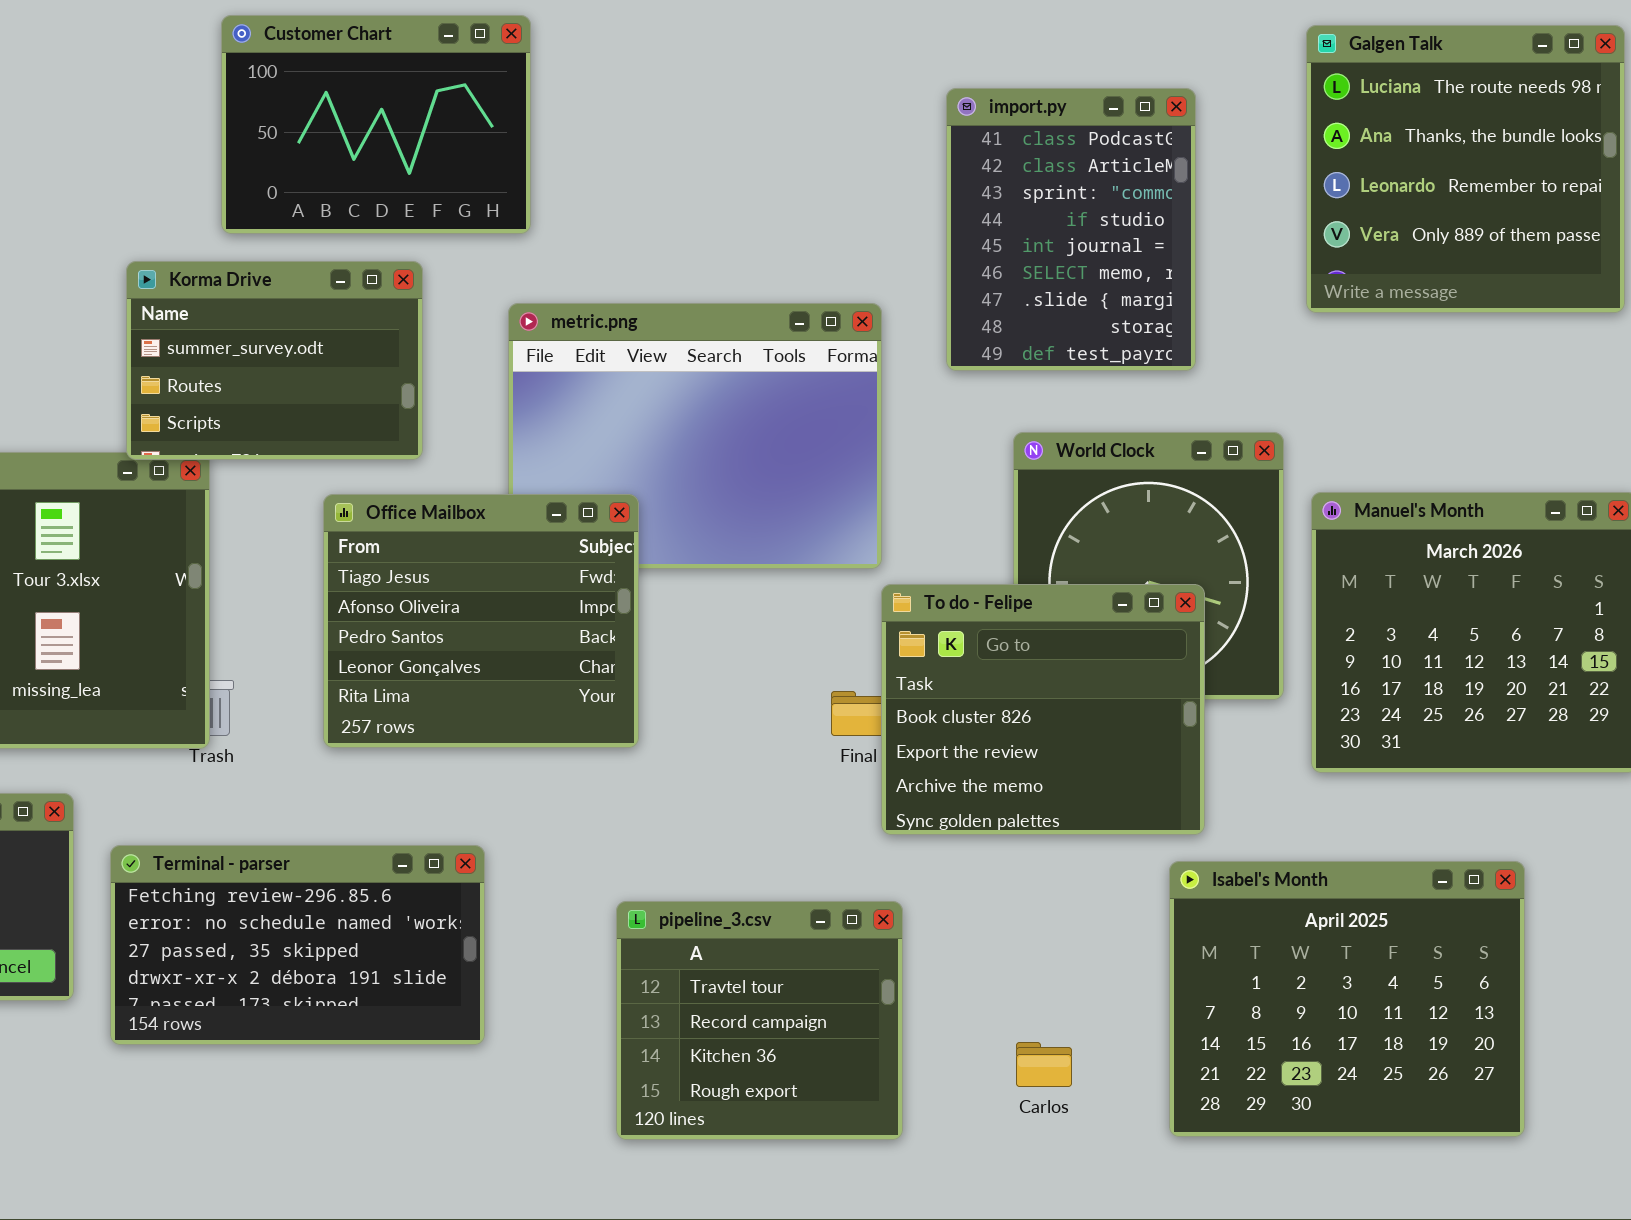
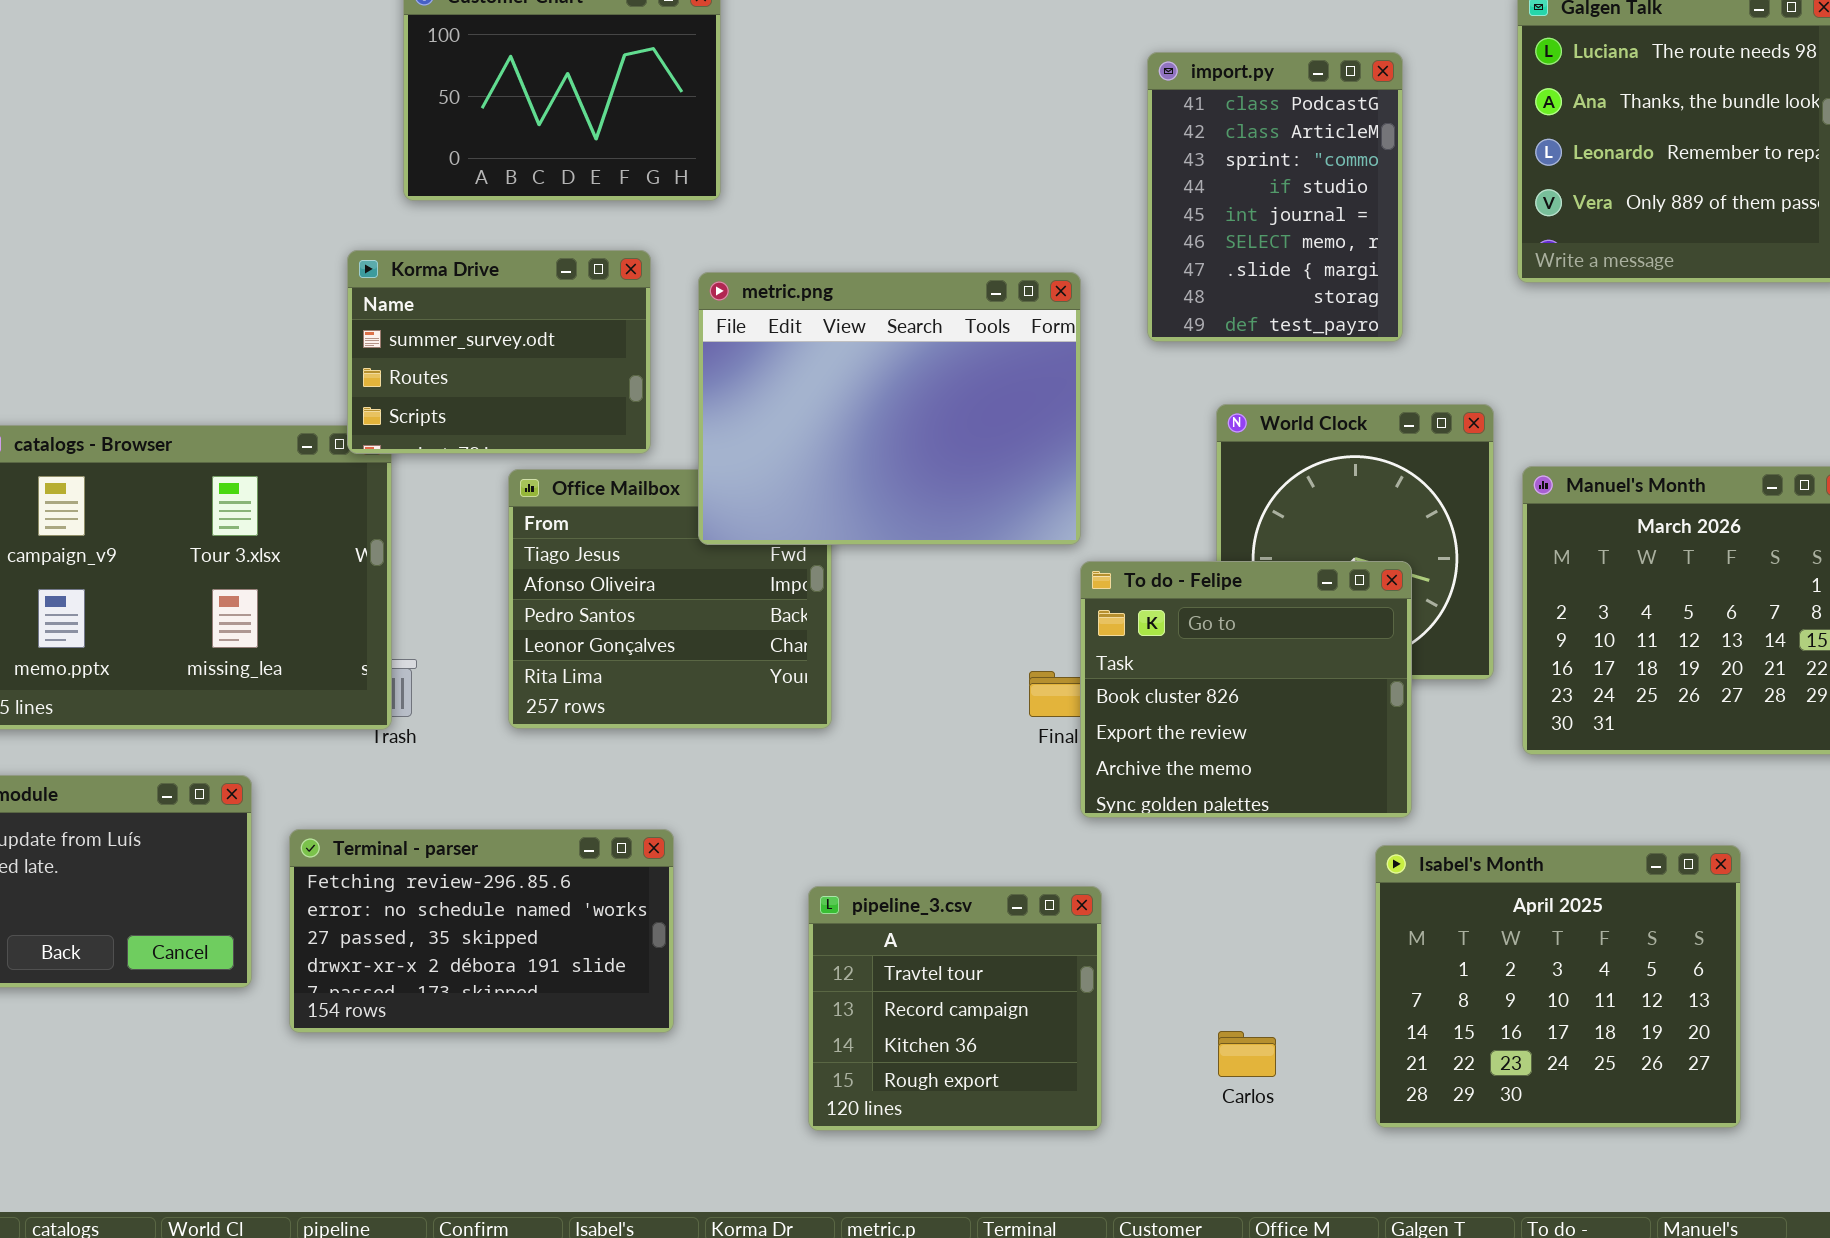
Korma Drive: [126,261,423,460] -> [347,250,651,454], moved
metric.png: [508,303,882,569] -> [698,272,1081,545], raised

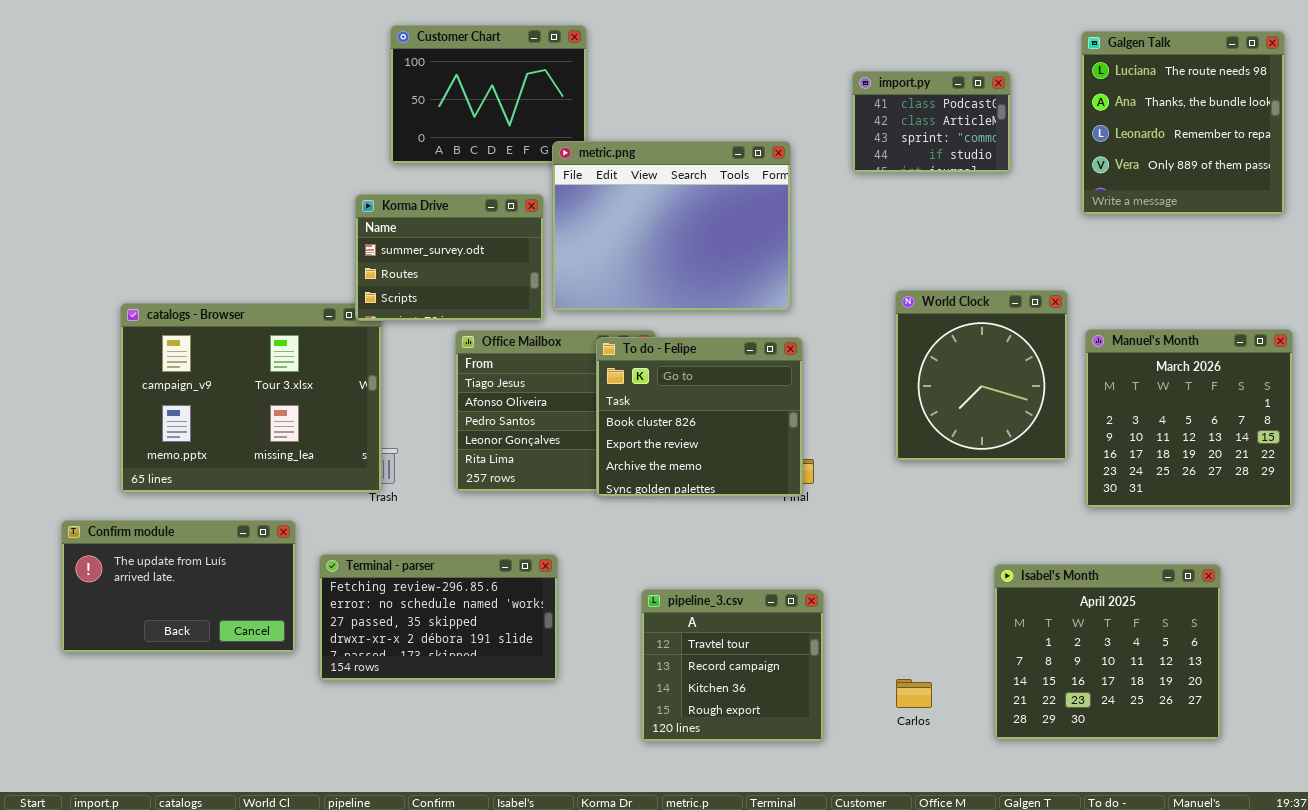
import.py: [1147,52,1403,342] -> [852,71,1011,173], resized
metric.png: [698,272,1081,545] -> [552,141,791,311], moved
To do - Felipe: [1080,561,1412,818] -> [596,337,803,497], moved

